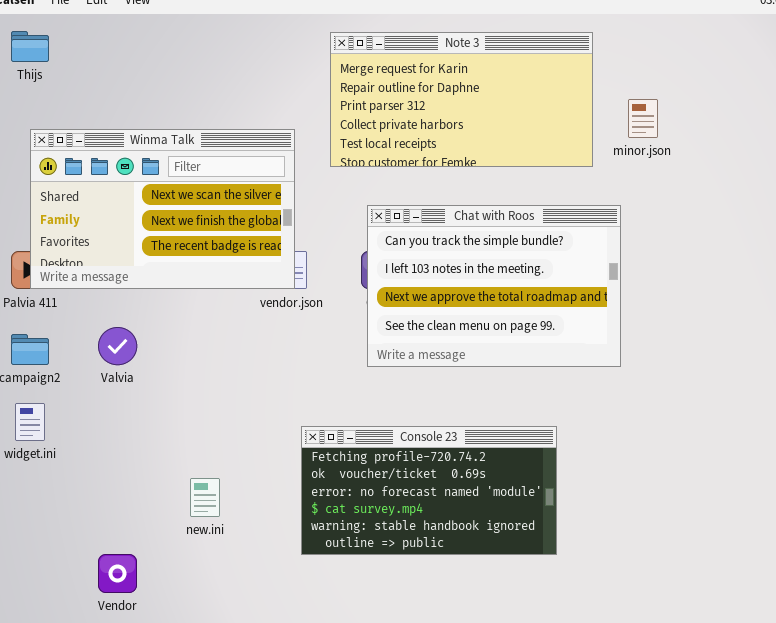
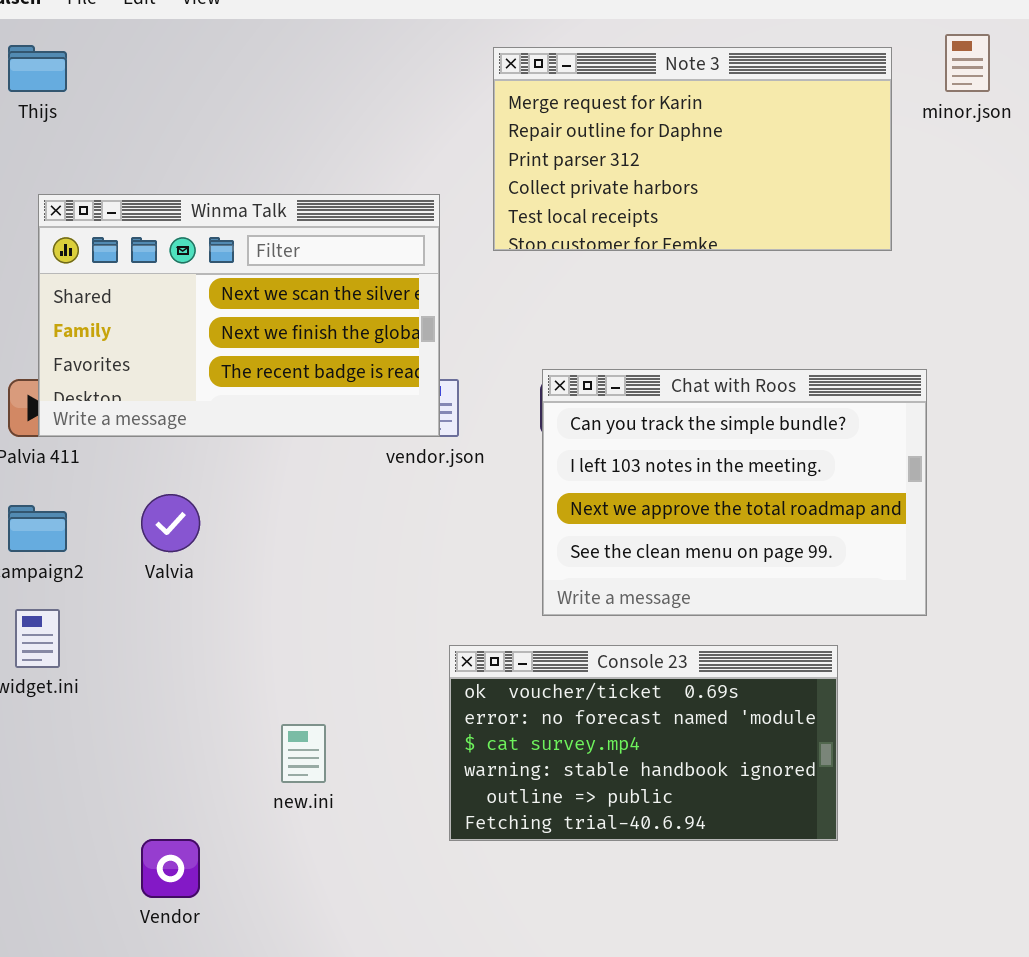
minor.json: [628,99,658,138] -> [945,34,990,92], moved
Chat with Roos: [367,205,621,367] -> [542,369,927,616], moved
Console 23: [301,426,557,555] -> [449,645,838,841], scrolled down 1 row

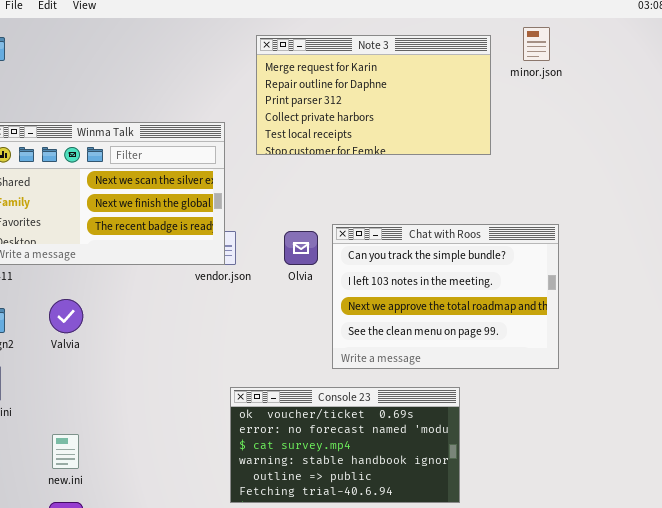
Chat with Roos: [542,369,927,616] -> [332,224,559,369], moved
new.ini: [281,724,326,783] -> [52,434,79,469], moved

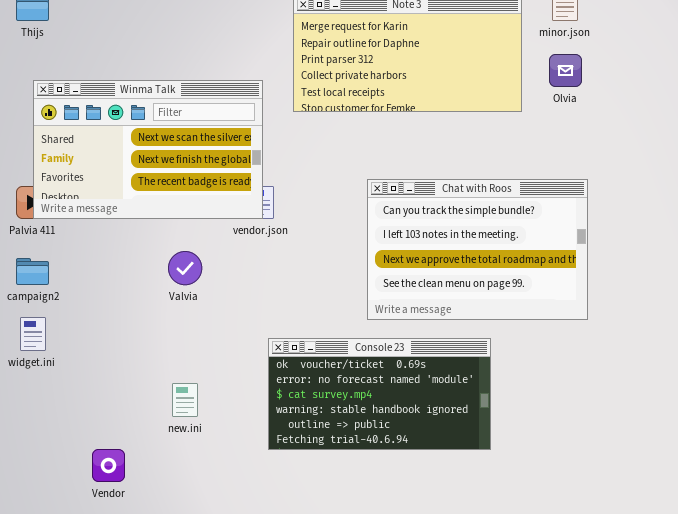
Olvia: [284,231,318,265] -> [549,54,582,87], moved
Valvia: [49,299,83,333] -> [168,251,202,285], moved
new.ini: [52,434,79,469] -> [172,383,198,417], moved

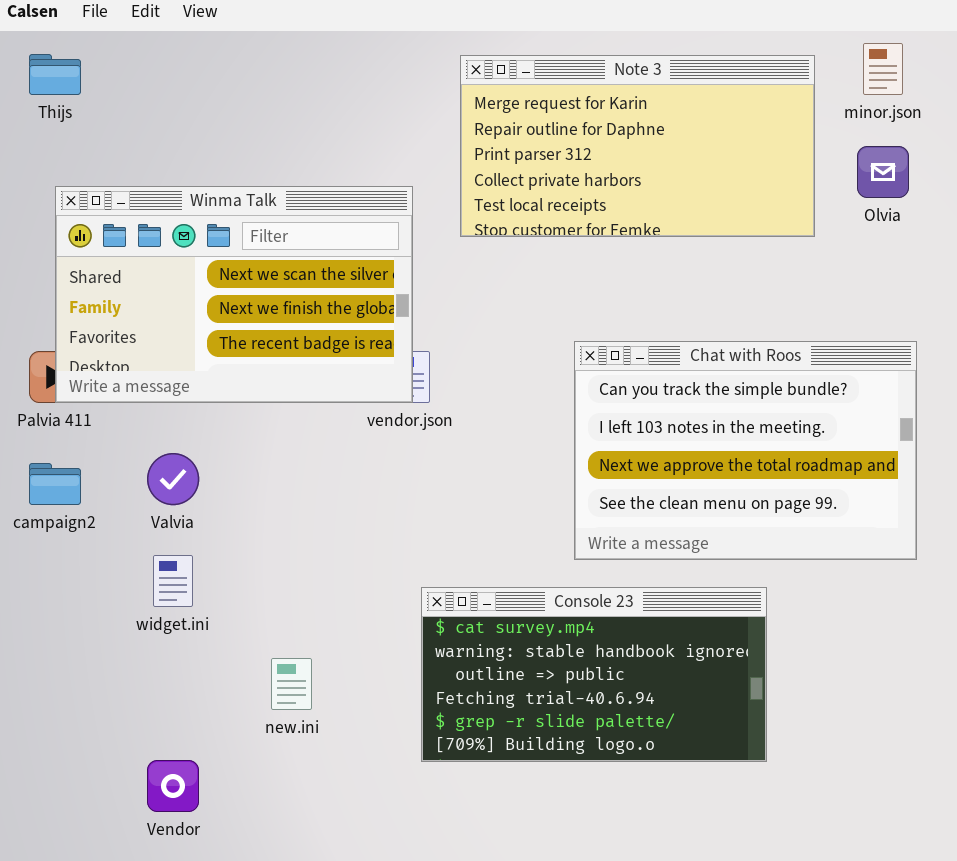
Valvia: [168,251,202,285] -> [147,453,199,505], moved
widget.ini: [20,317,46,351] -> [153,555,193,607], moved
Console 23: [268,338,491,450] -> [421,587,767,762], scrolled down 2 rows

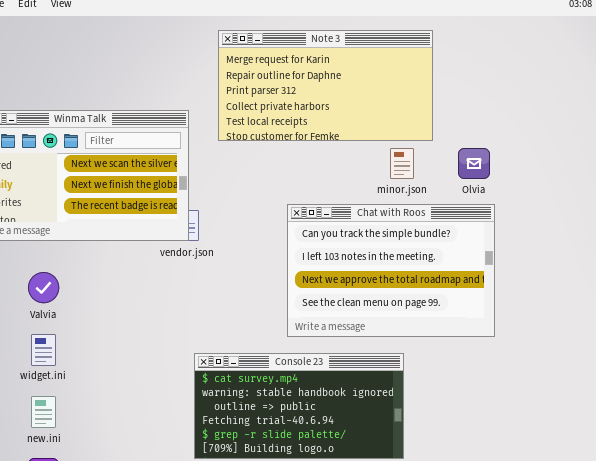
minor.json: [863,43,903,95] -> [390,148,414,179], moved
Olvia: [857,146,909,198] -> [458,148,490,179], moved
new.ini: [271,658,312,710] -> [31,396,56,428], moved

